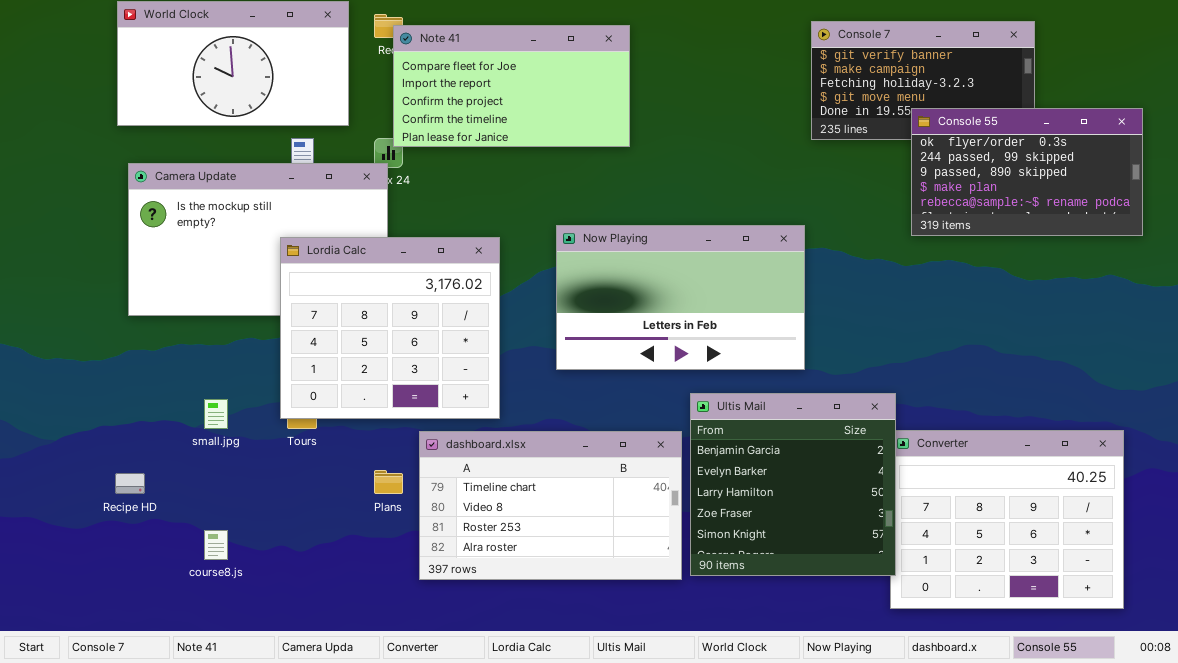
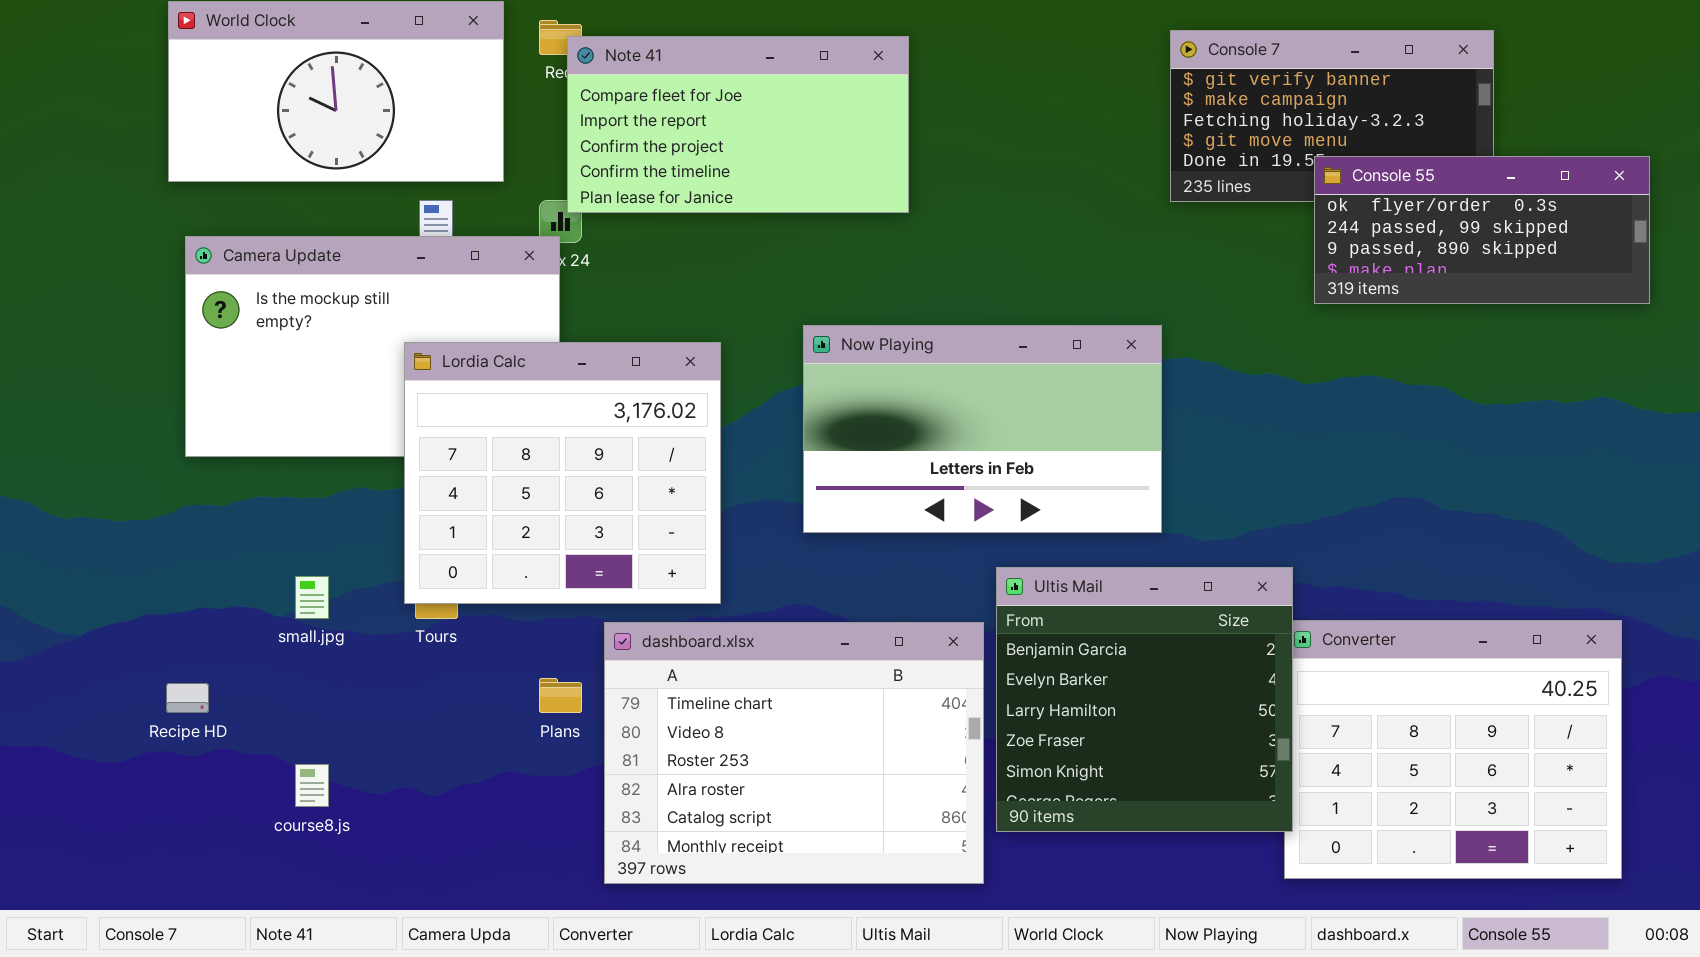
Console 55: [911,108,1143,236] -> [1314,156,1650,304], resized
dashboard.xlsx: [419,431,682,580] -> [604,622,984,884], resized

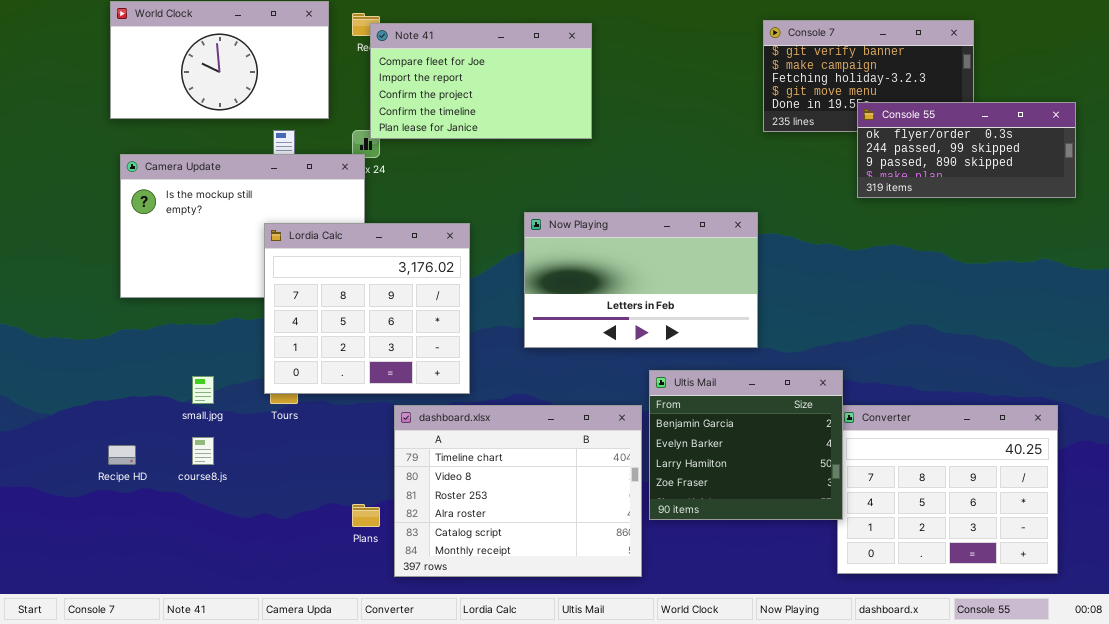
Ultis Mail: [996,567,1293,832] -> [649,370,843,520], resized
Plans: [539,678,582,713] -> [352,504,380,527], moved
course8.js: [295,764,329,807] -> [192,437,214,465], moved

